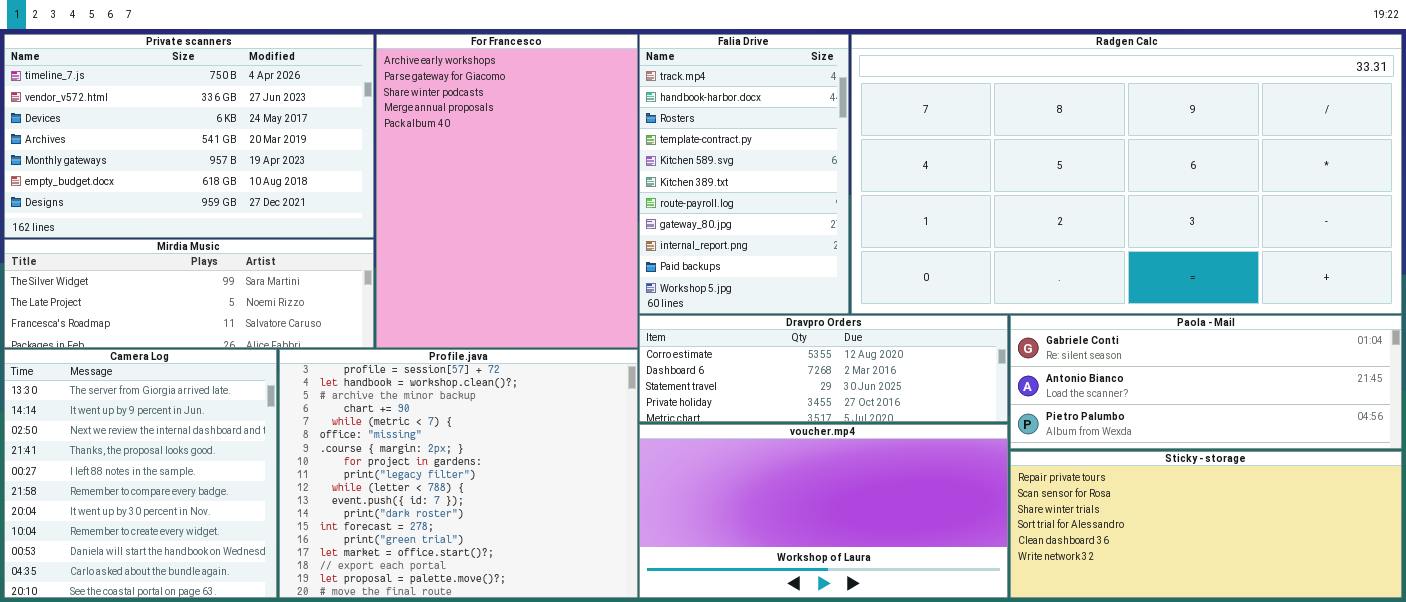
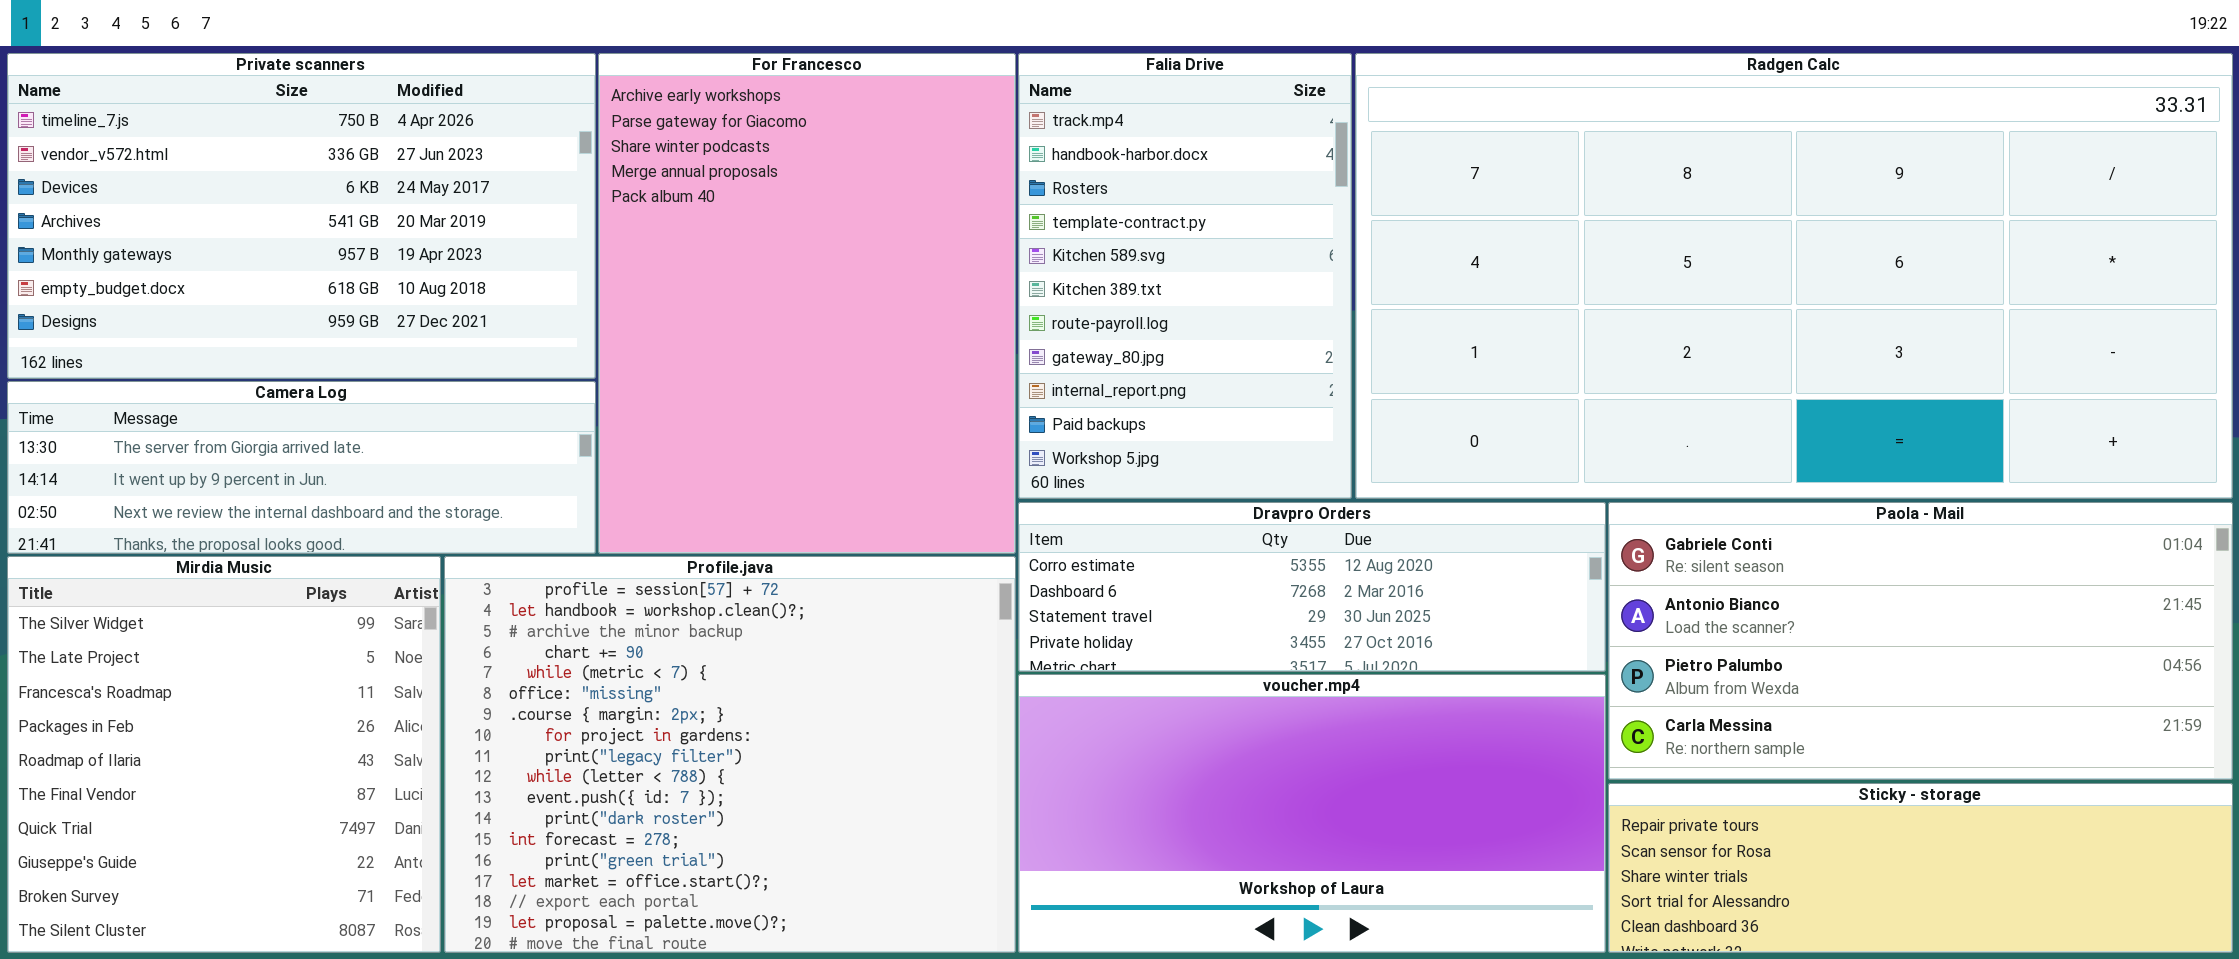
Mirdia Music: [4,239,374,348] -> [7,556,441,953], moved, resized
Paola - Mail: [1010,315,1402,449] -> [1608,502,2233,780], resized
Camera Log: [4,349,277,598] -> [7,381,596,554], moved, resized
Sticky - storage: [1010,451,1402,598] -> [1608,783,2233,953], resized

